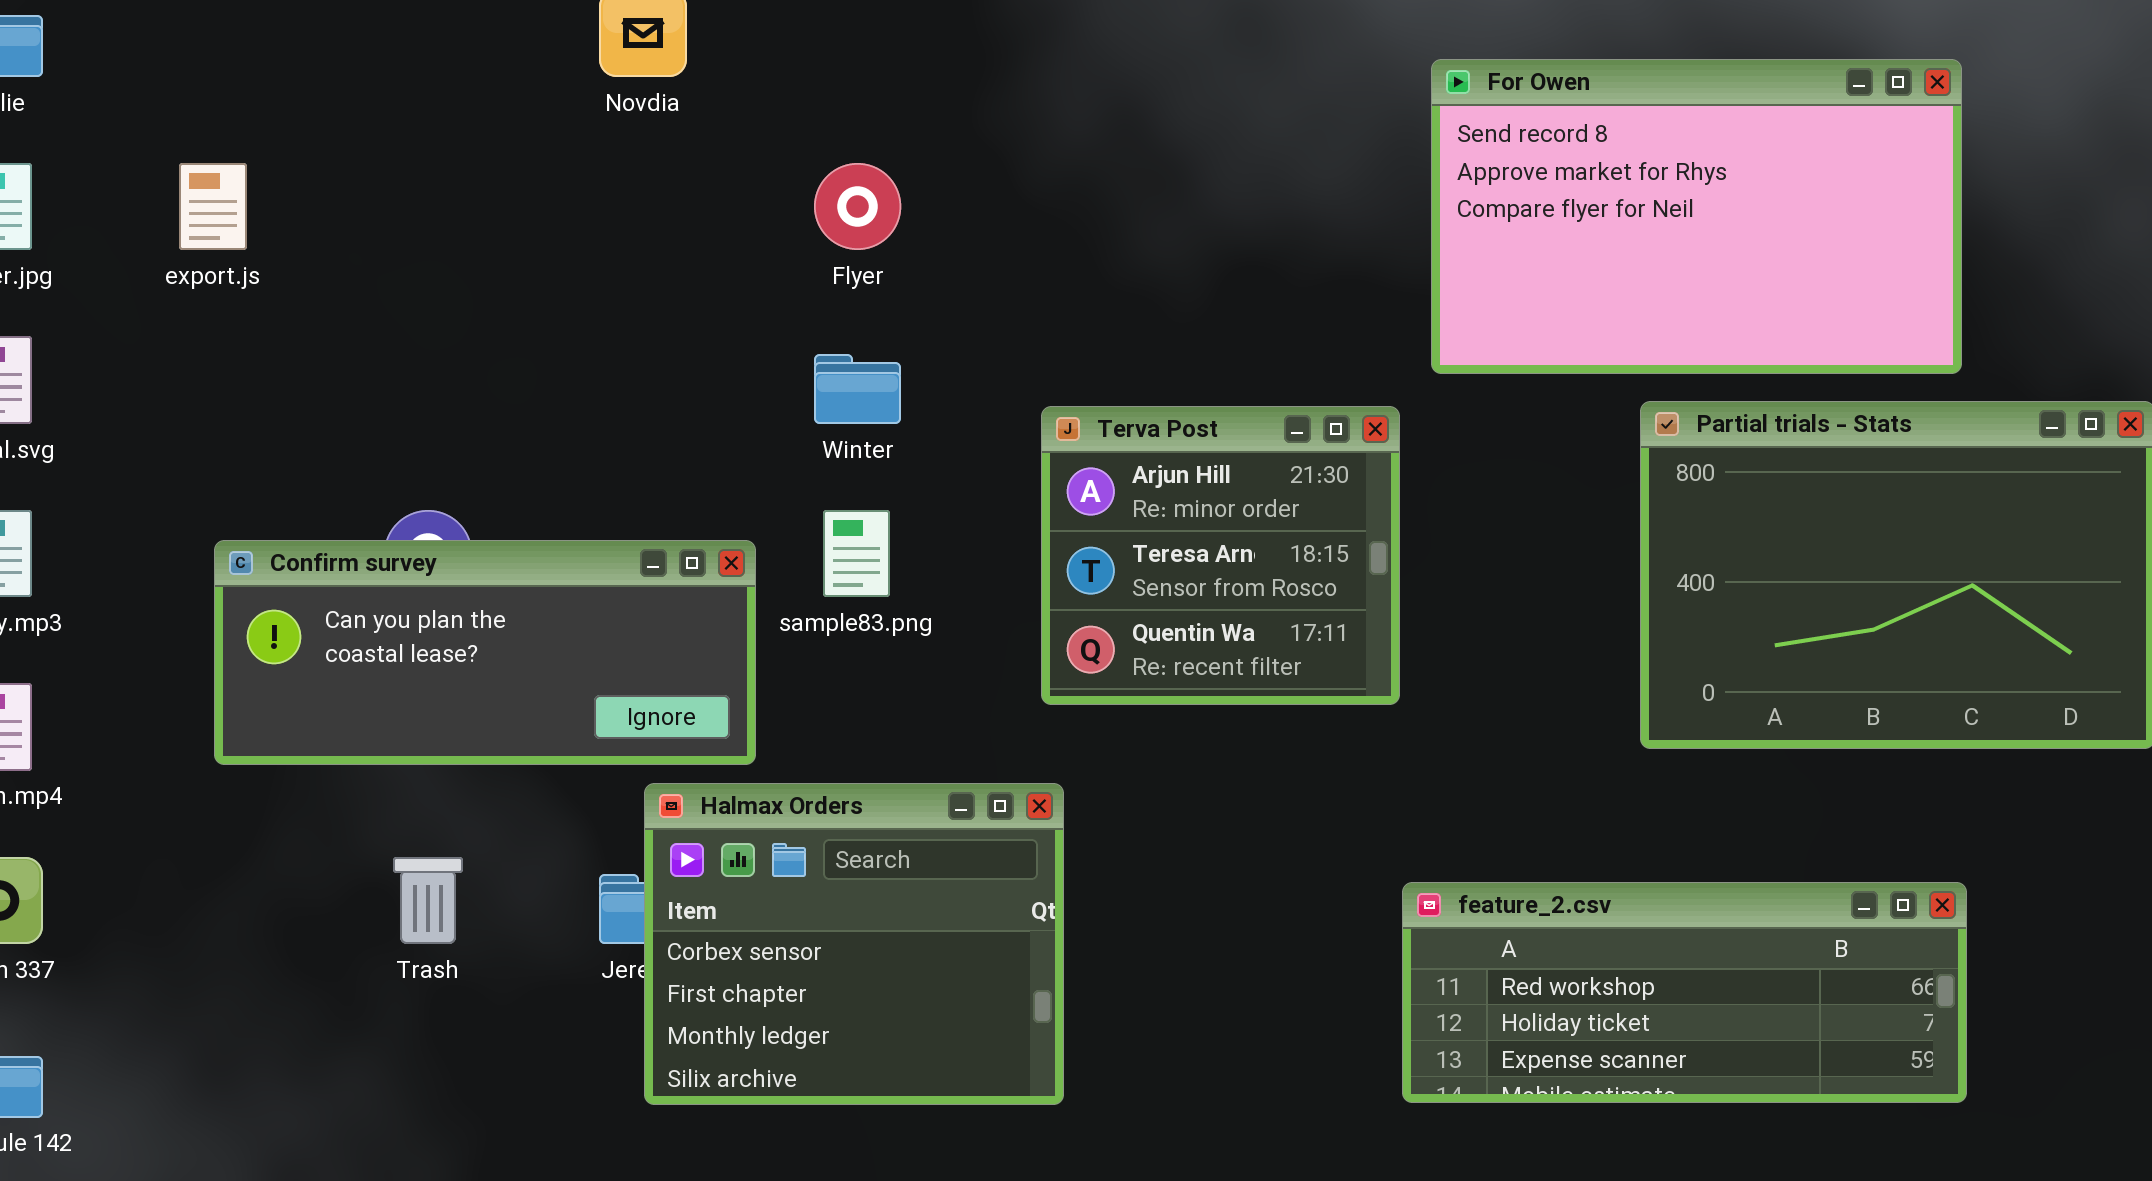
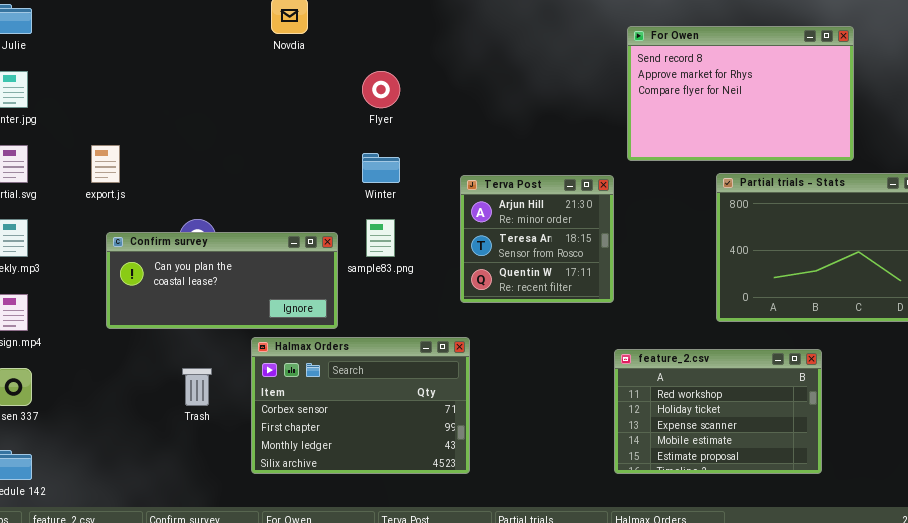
export.js: [179,163,247,250] -> [91,145,120,183], moved
Halmax Orders: [644,783,1064,1105] -> [251,337,470,474], resized
feature_2.csv: [1402,882,1967,1103] -> [614,349,822,474], resized

